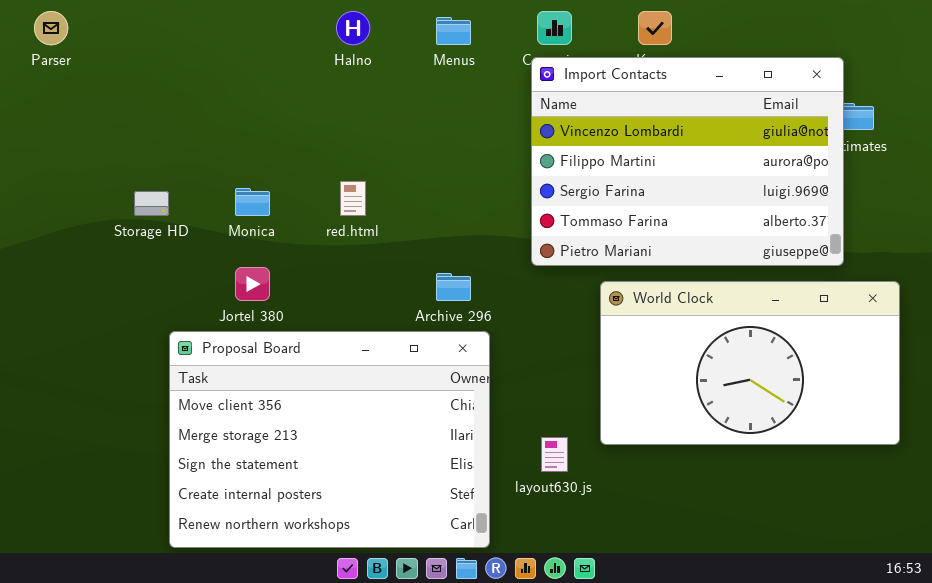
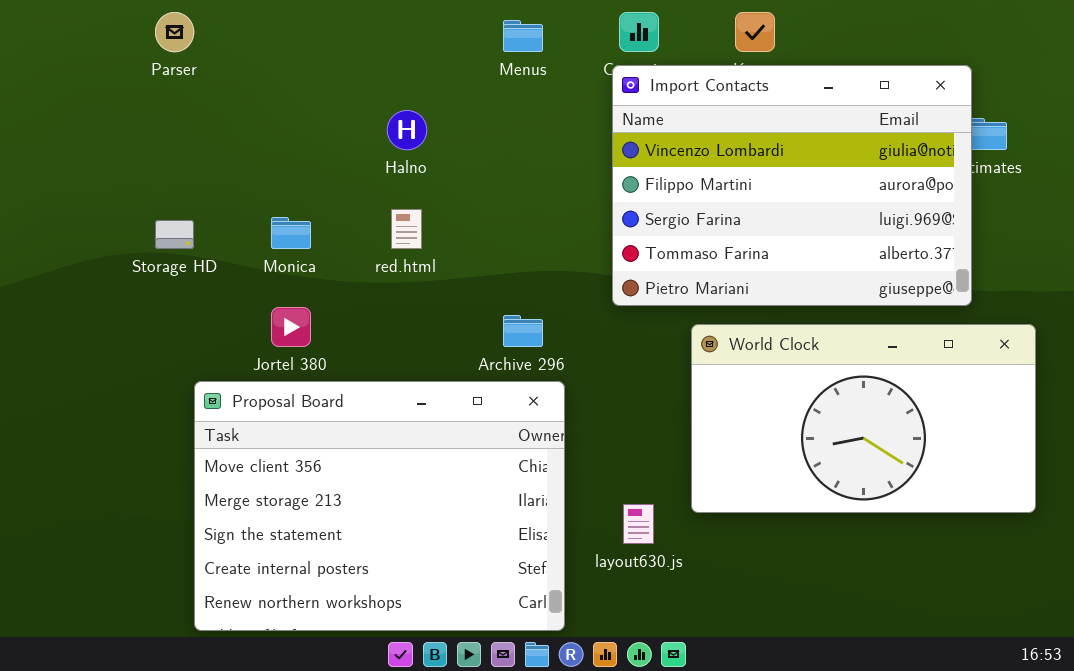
Parser: [34,11,68,45] -> [155,12,194,52], moved
Halno: [336,11,370,45] -> [387,110,427,150], moved

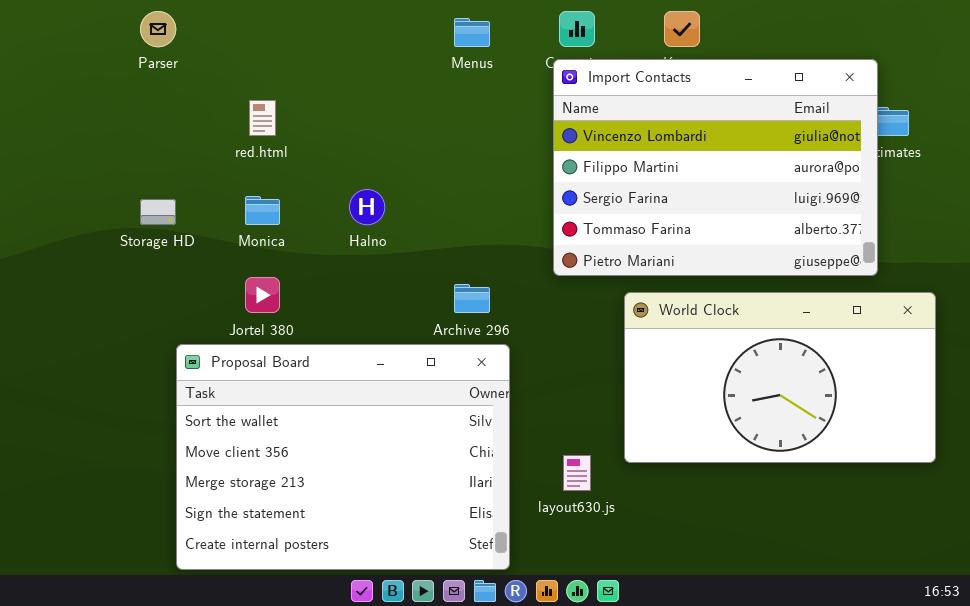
Halno: [387,110,427,150] -> [349,189,385,225], moved
red.html: [391,209,422,249] -> [249,100,276,136], moved
Proposal Board: [194,381,565,631] -> [176,344,510,570], scrolled up 1 row

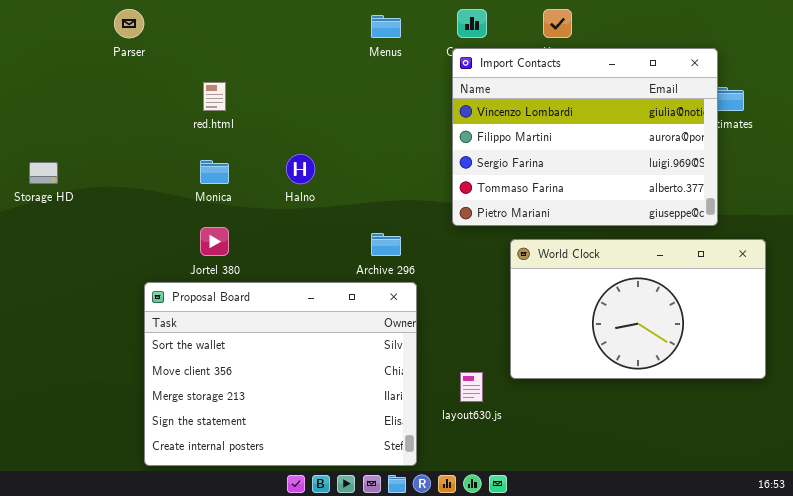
Storage HD: [140,199,176,225] -> [29,162,58,184], moved

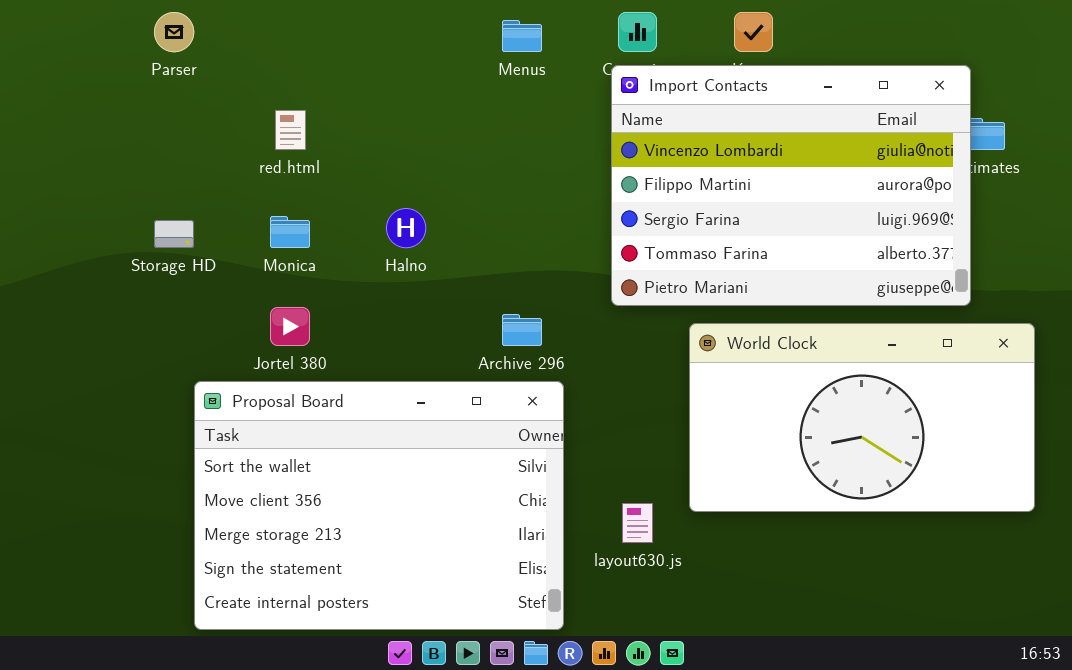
Storage HD: [29,162,58,184] -> [154,220,194,248], moved

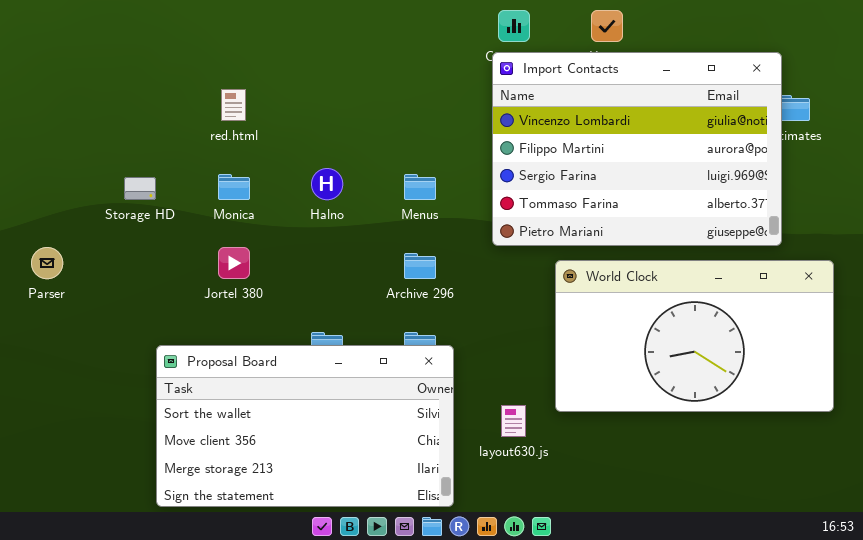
Parser: [154,12,194,52] -> [31,247,63,279], moved
Menus: [502,20,542,52] -> [404,174,436,200], moved
Proposal Board: [194,381,564,630] -> [156,345,454,507], resized

